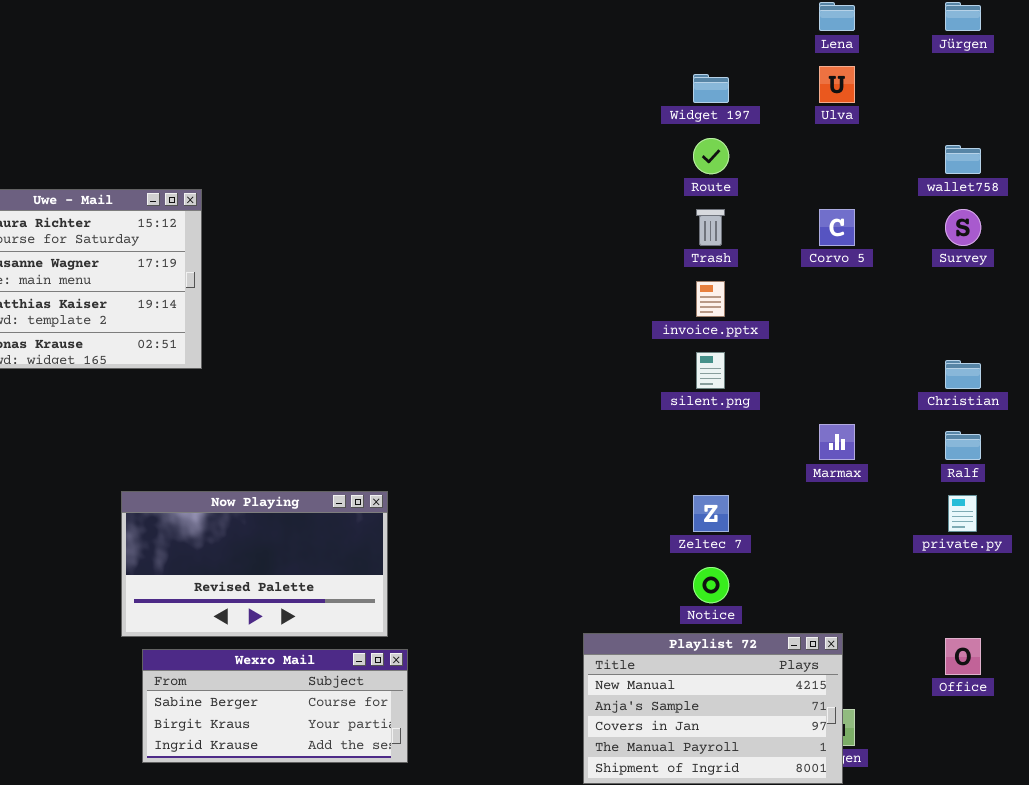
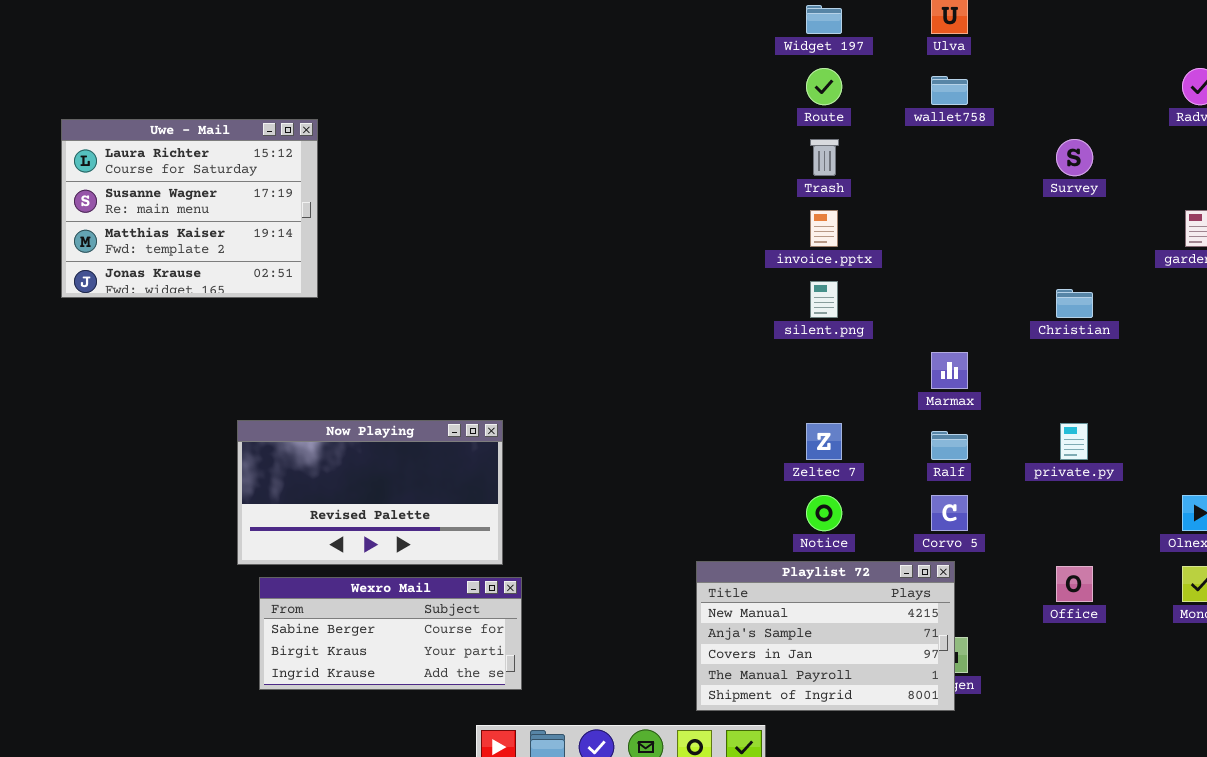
wallet758: [945,145,981,174] -> [931,76,968,105], moved
Corvo 5: [819,209,855,246] -> [931,495,968,531], moved
Ralf: [945,431,981,460] -> [931,431,968,460], moved

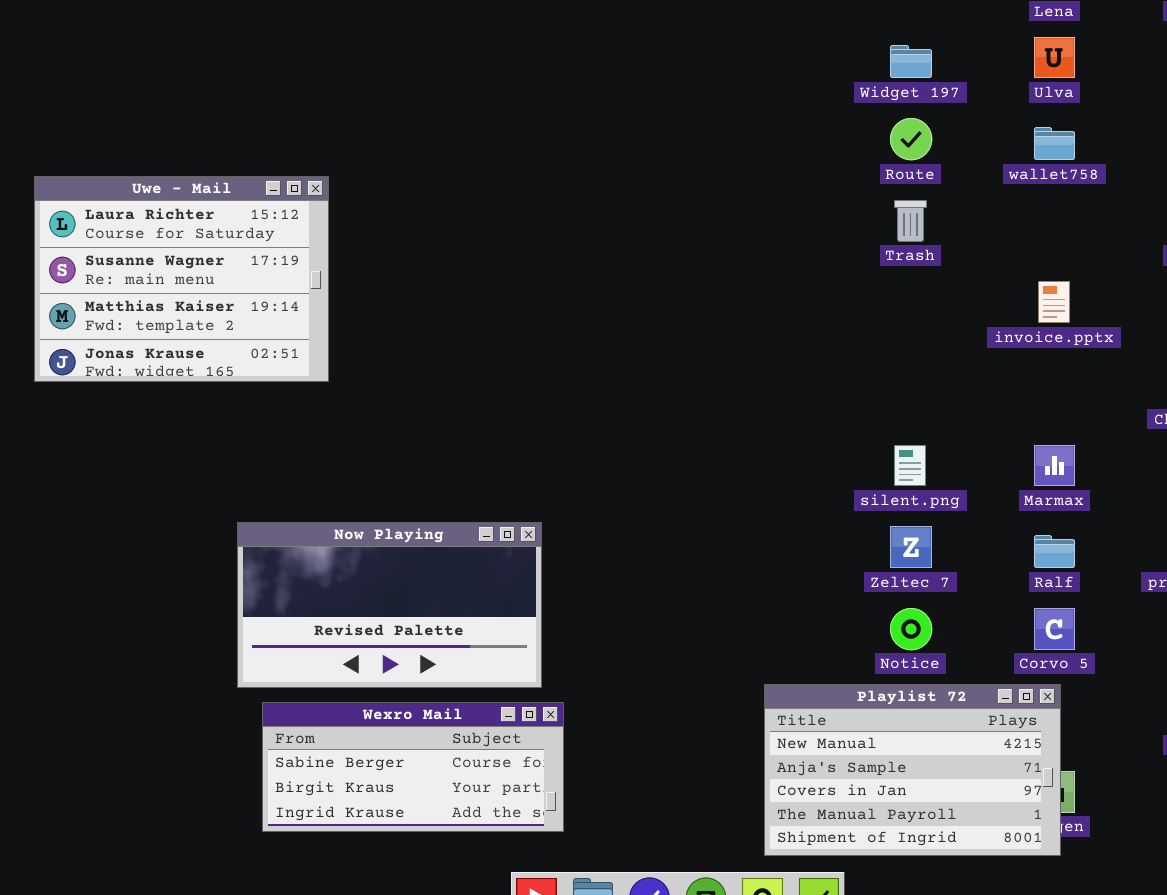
invoice.pptx: [810,210,838,247] -> [1038,281,1070,323], moved
silent.png: [810,281,838,318] -> [894,445,926,486], moved

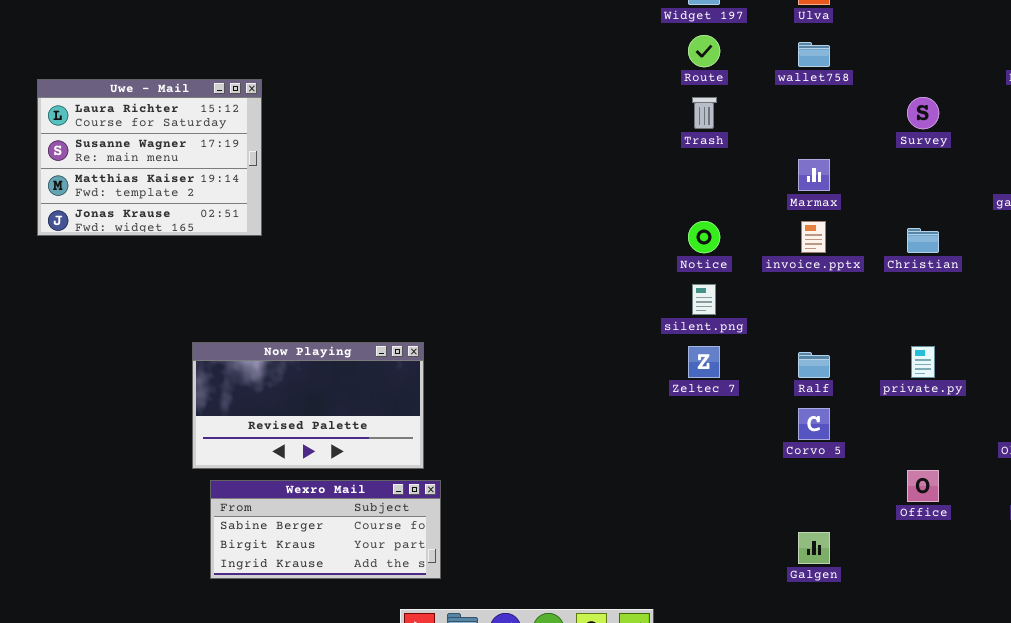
invoice.pptx: [1038,281,1070,323] -> [801,221,826,253], moved
Marmax: [1034,445,1075,486] -> [798,159,830,191], moved
Notice: [890,608,932,650] -> [688,221,720,253], moved
Playlist 72: [764,684,1061,856] -> none, closed

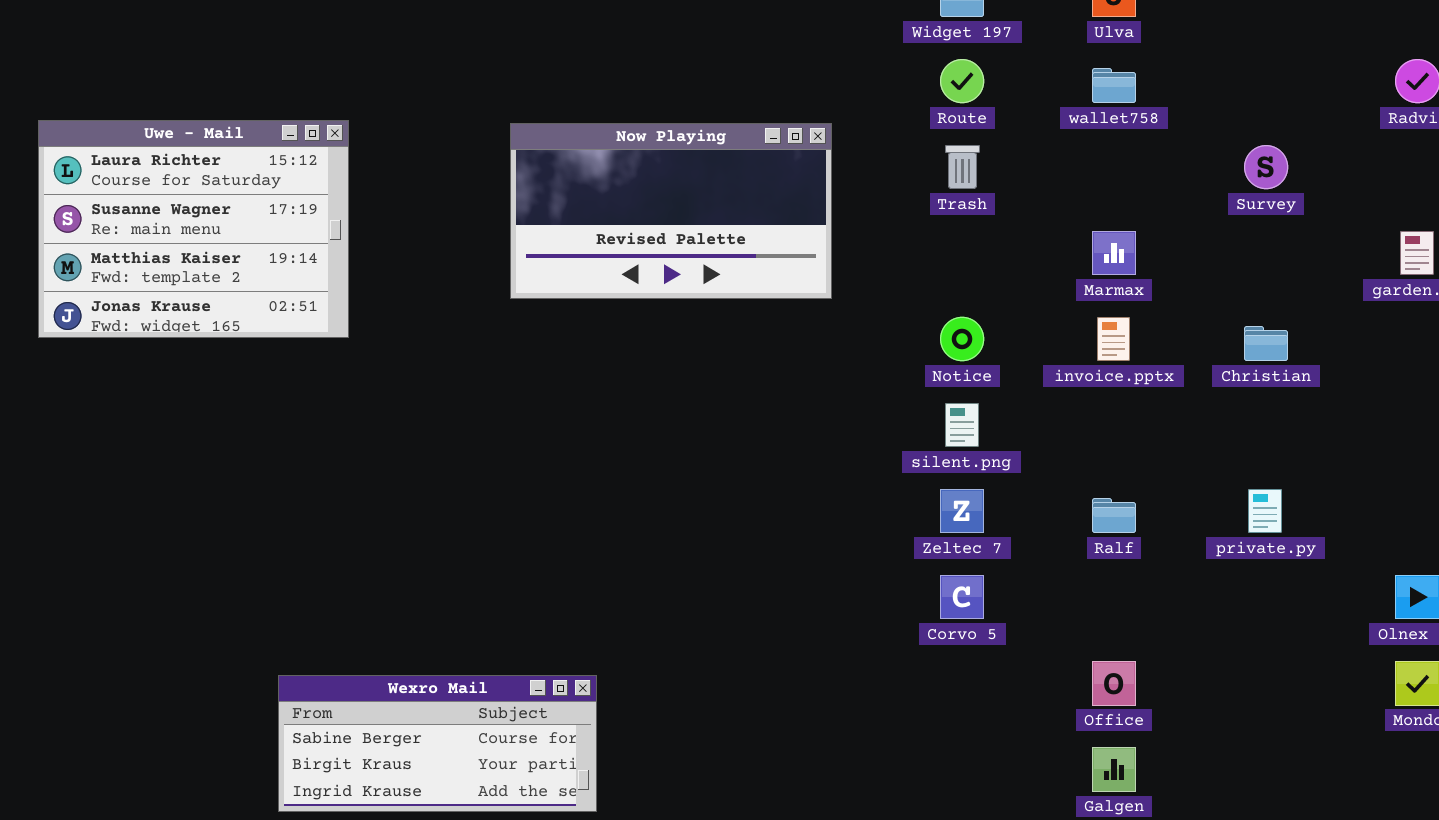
Now Playing: [192,342,424,469] -> [510,123,832,299], moved
Corvo 5: [798,408,830,440] -> [940,575,984,619], moved
Office: [907,470,939,502] -> [1092,661,1136,706], moved

